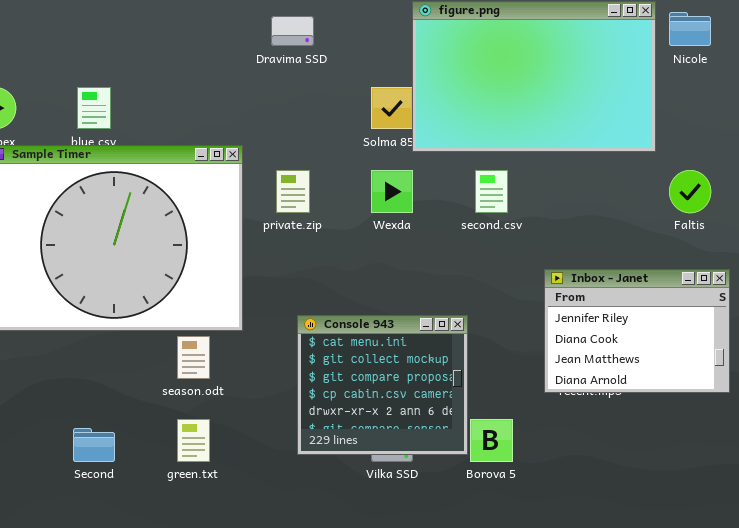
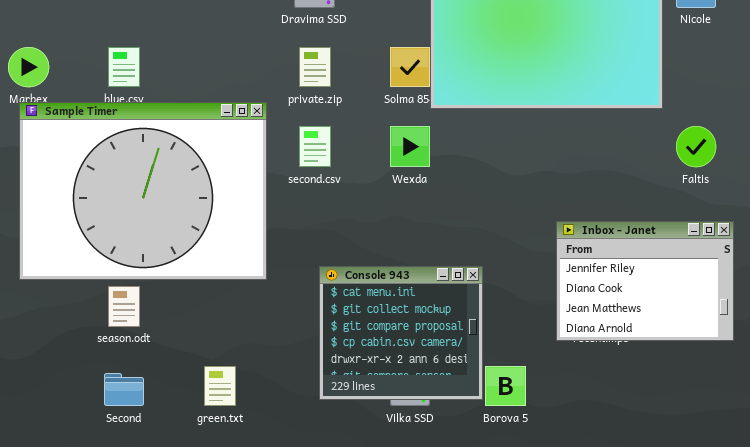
private.zip: [276,170,310,213] -> [299,47,331,87], moved
second.csv: [475,170,508,213] -> [299,126,331,167], moved
season.odt: [177,336,210,379] -> [108,286,140,327], moved

